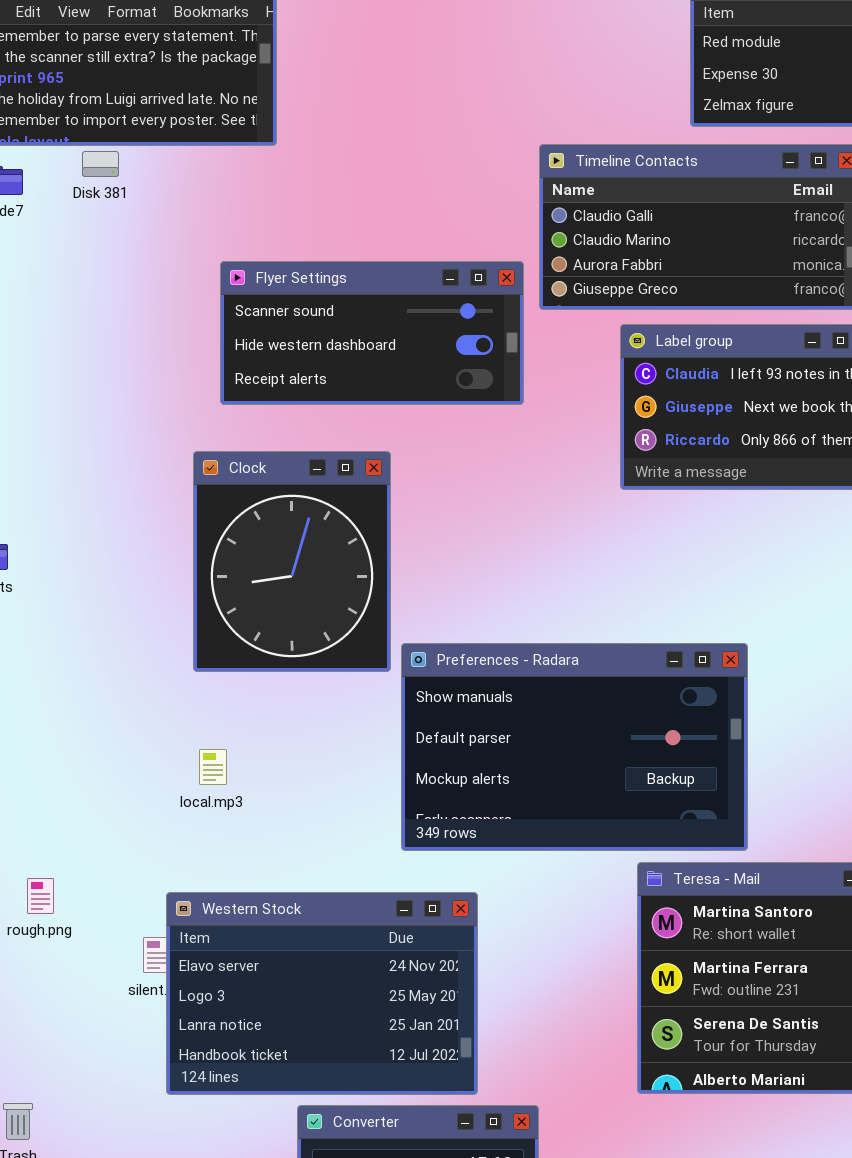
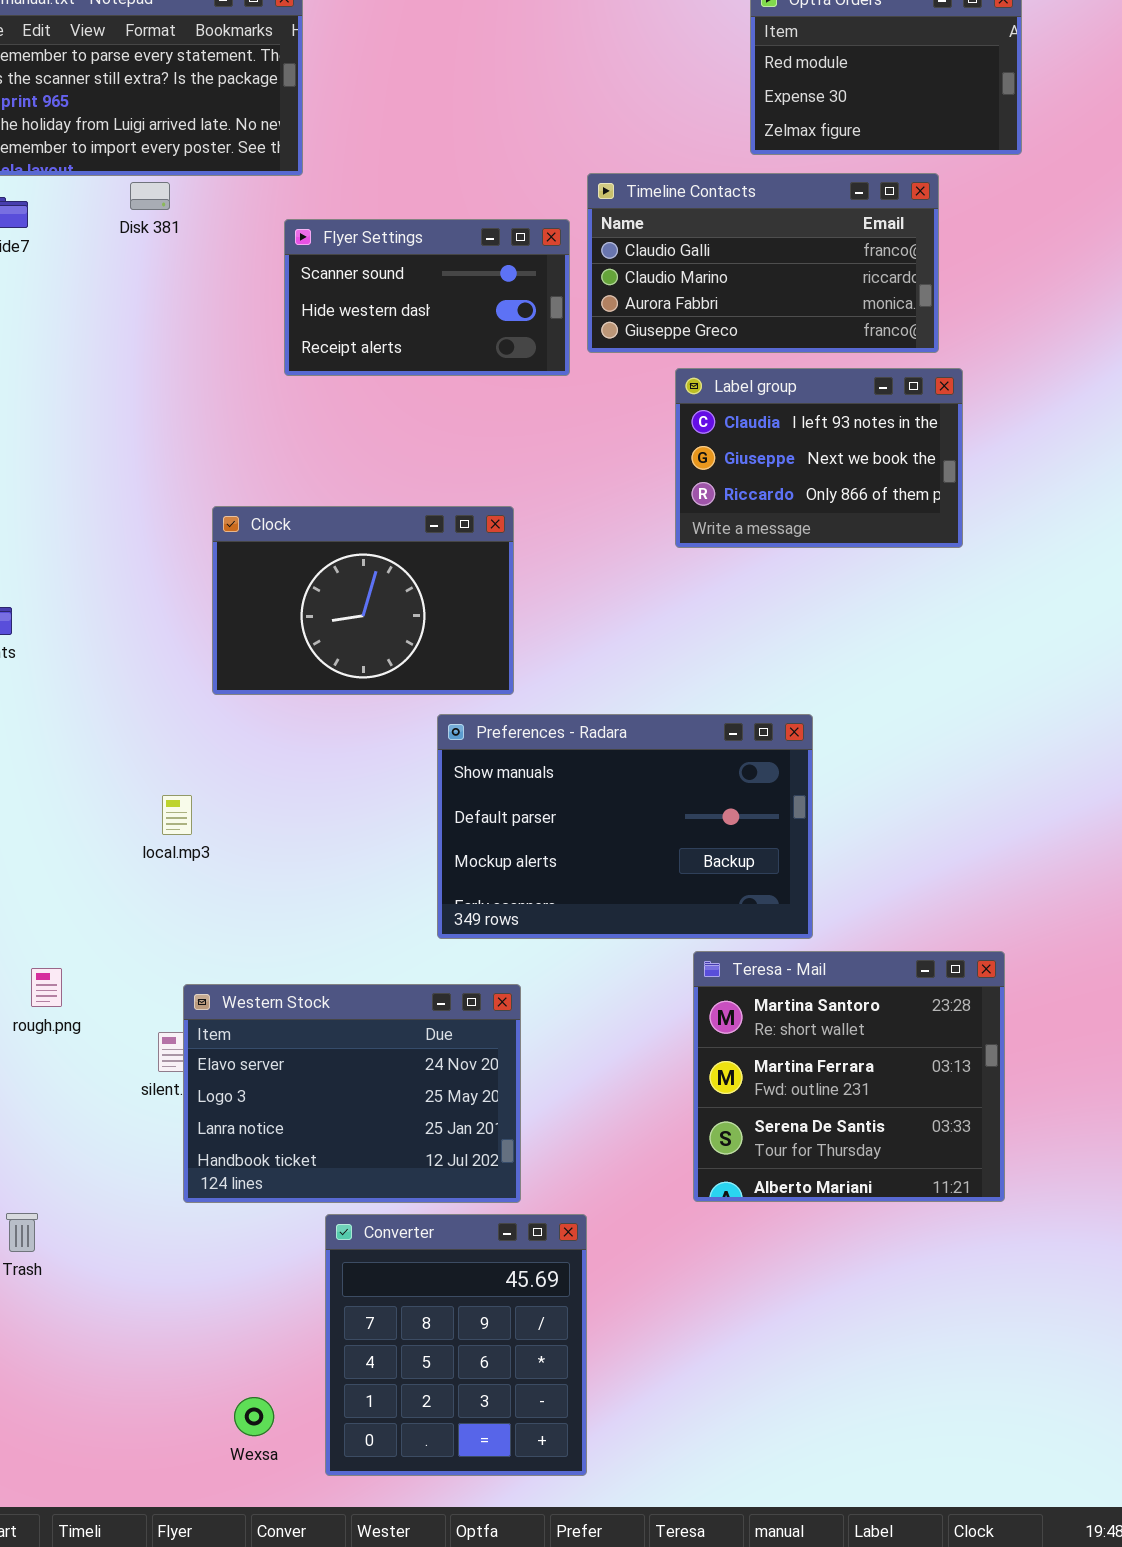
Disk 381: [82,151,119,177] -> [130,182,170,210], moved
Flyer Settings: [220,261,524,405] -> [284,219,570,376], moved, resized
Clock: [193,451,391,672] -> [212,506,514,695], resized
local.mp3: [199,749,227,785] -> [162,795,192,835], moved

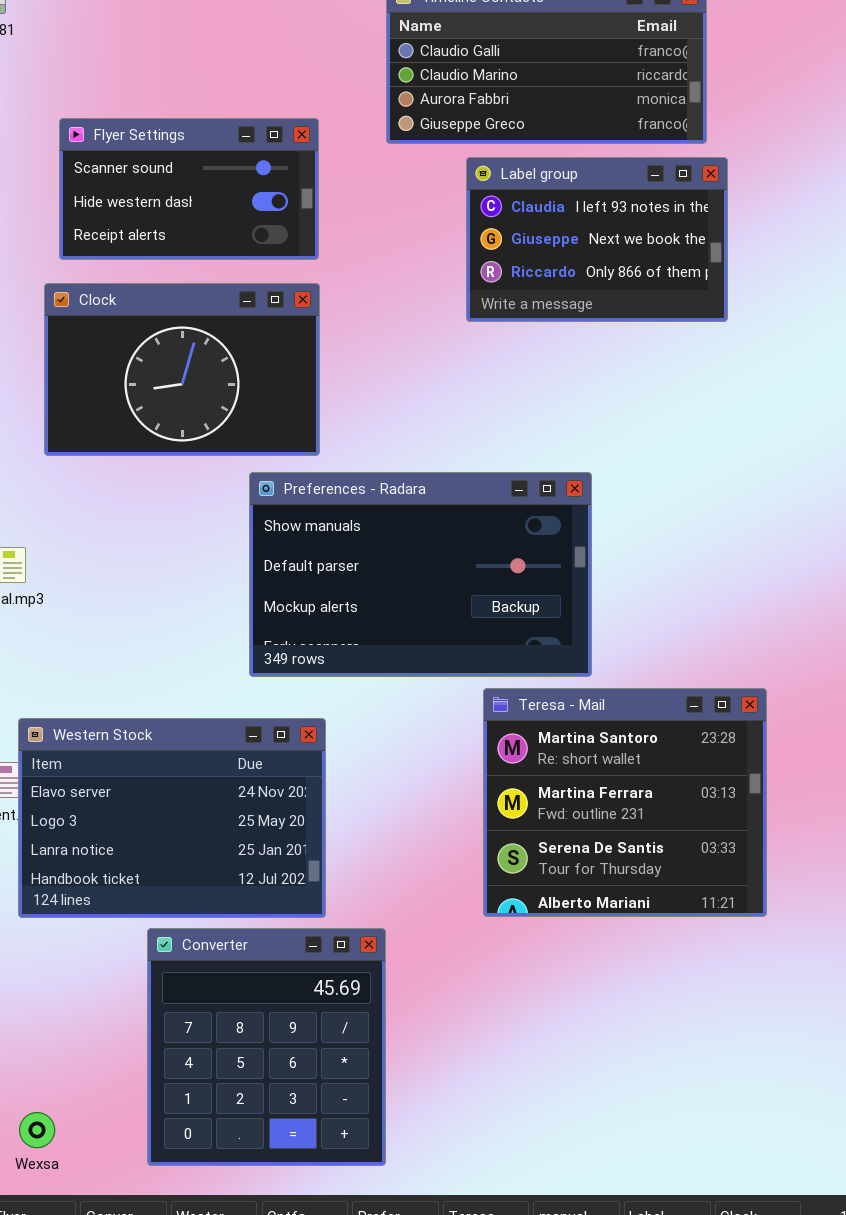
Flyer Settings: [284,219,570,376] -> [59,118,319,260], moved
Wexsa: [234,1397,274,1436] -> [19,1112,55,1148], moved

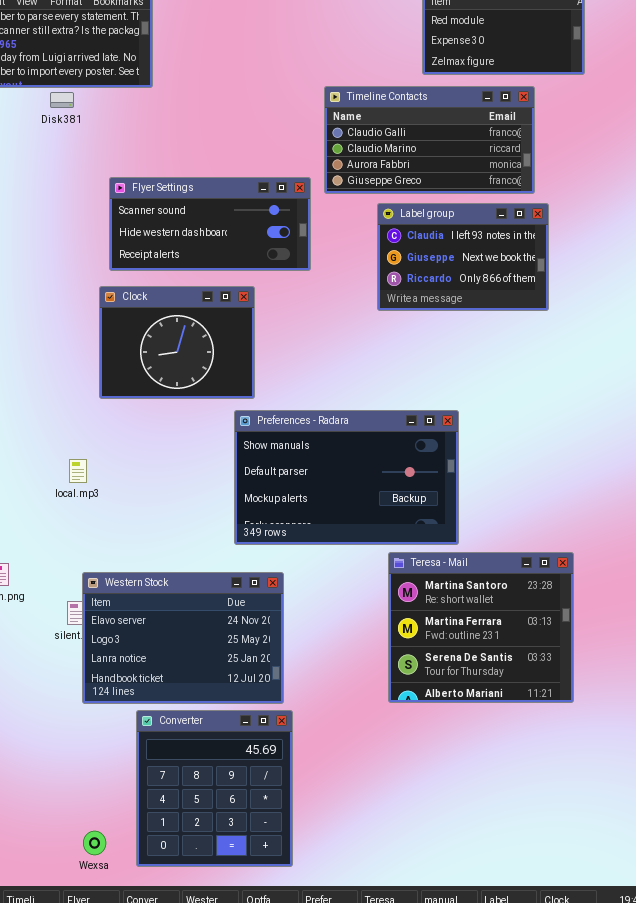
Flyer Settings: [59,118,319,260] -> [109,177,311,271], resized
Clock: [44,283,320,456] -> [99,286,255,399], resized
Converter: [147,928,386,1166] -> [136,710,293,867], moved

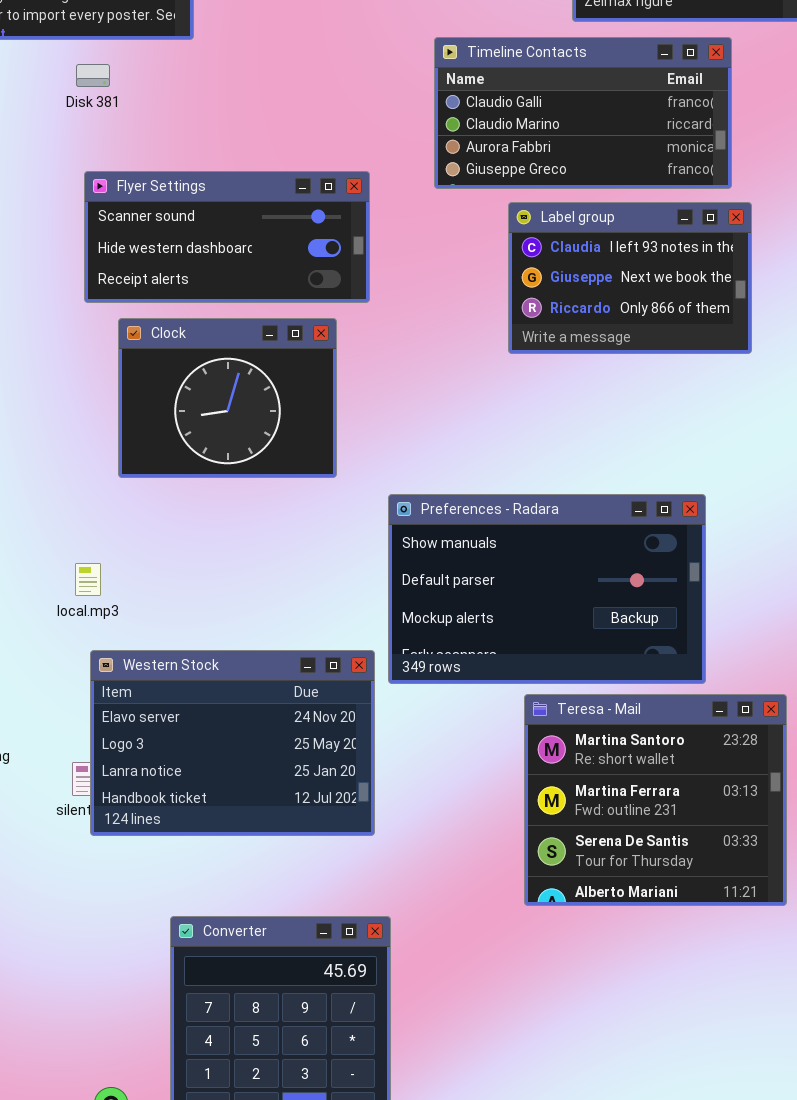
Disk 381: [50,92,74,108] -> [76,64,110,87], moved
Flyer Settings: [109,177,311,271] -> [84,171,370,303], moved
Preferences - Radara: [234,410,459,545] -> [388,494,706,684], moved
Western Stock: [82,572,284,704] -> [90,650,375,836], moved

